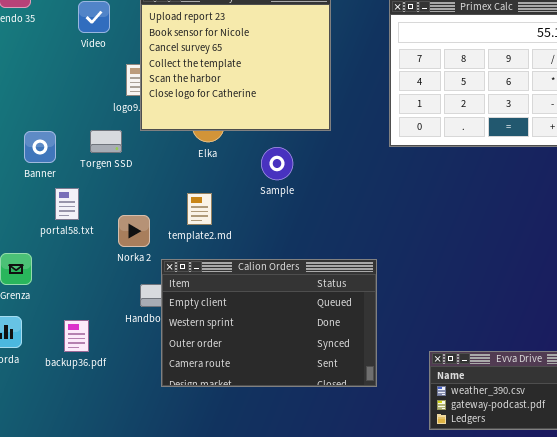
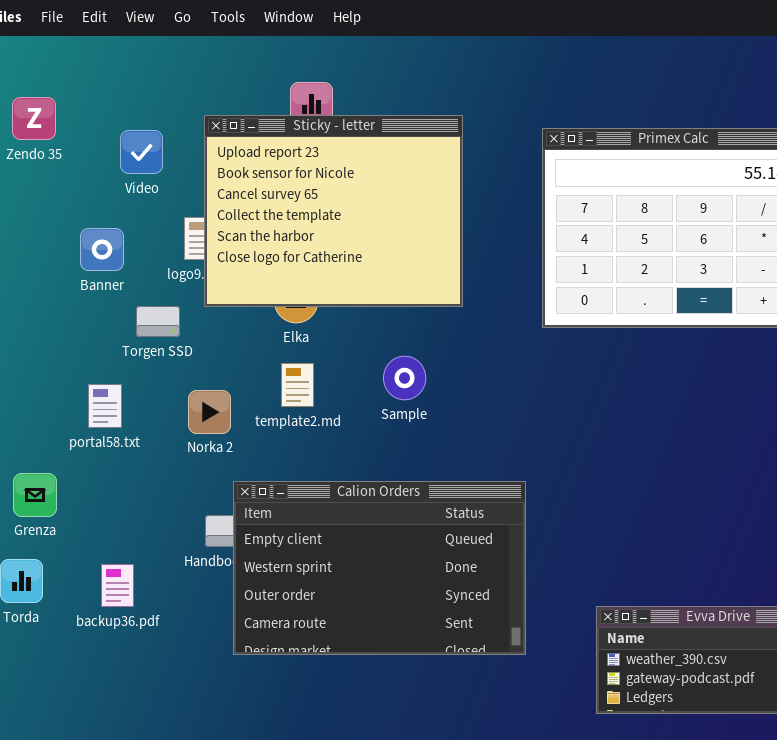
Banner: [24,131,56,163] -> [80,228,124,271], moved
Sample: [261,147,293,180] -> [383,356,426,400], moved
template2.md: [187,193,212,225] -> [281,363,314,407], moved
Norka 2: [118,215,150,247] -> [188,390,231,434], moved

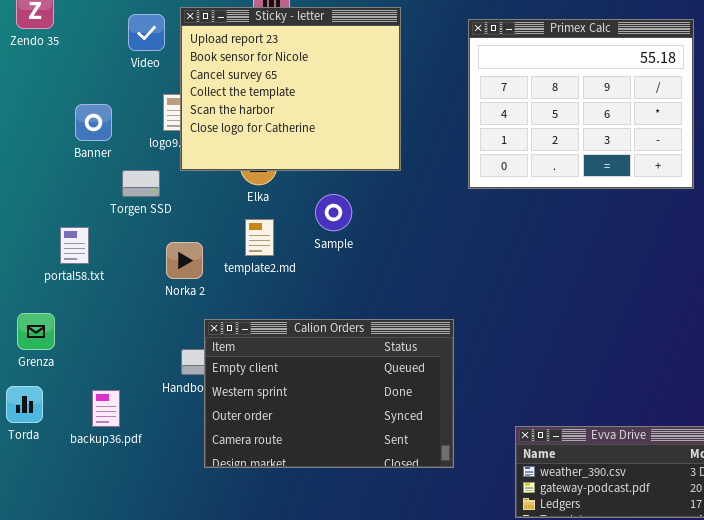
Video: [120,130,163,174] -> [128,14,165,51], moved
Sample: [383,356,426,400] -> [315,194,352,231], moved
portal58.txt: [88,384,122,428] -> [60,227,89,264], moved

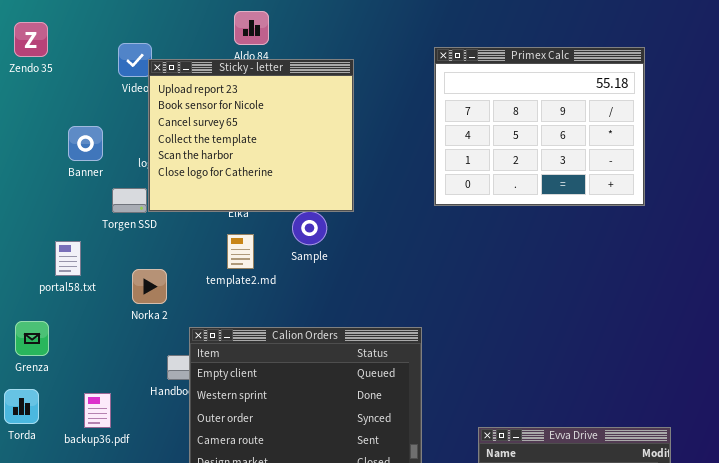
Sticky - letter: [180,7,401,171] -> [148,59,354,212], moved
Norka 2: [166,242,203,279] -> [132,269,167,304], moved

